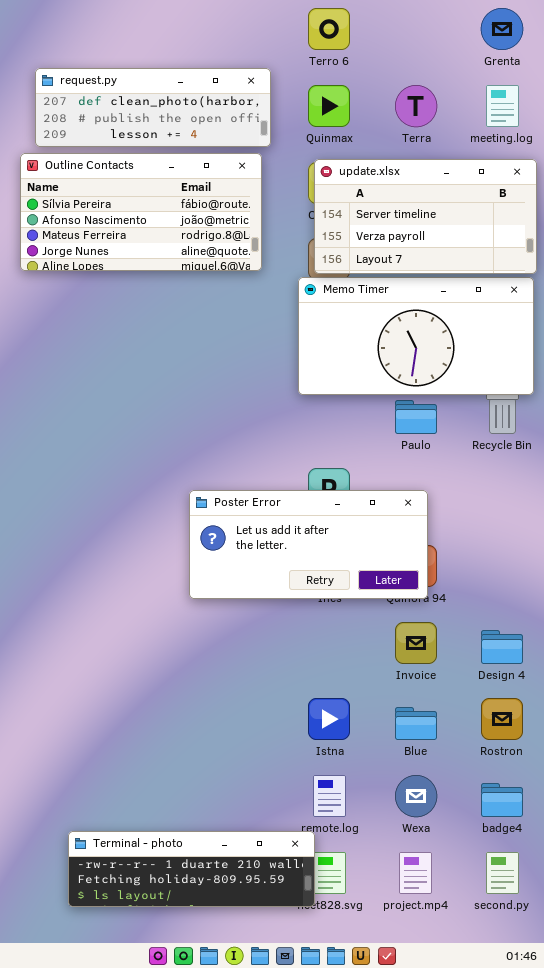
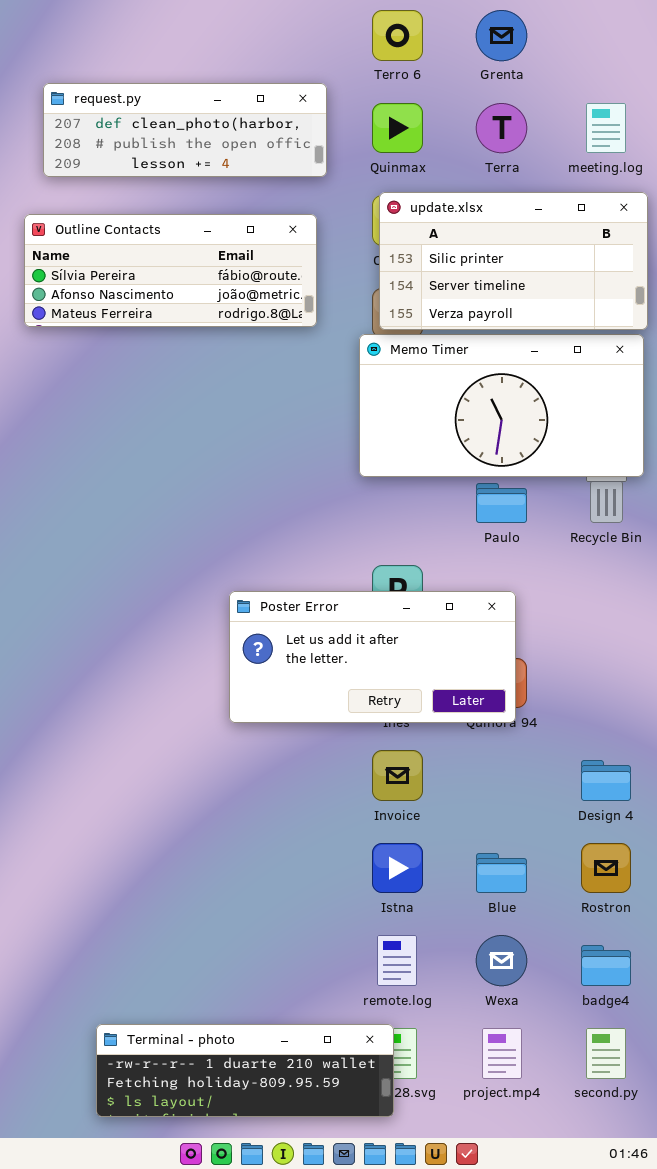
Grenta: [481,8,523,50] -> [476,10,527,61], moved
Outline Contacts: [20,153,262,271] -> [24,214,317,327], resized
update.xlsx: [314,159,537,274] -> [379,192,648,330], scrolled up 1 row
Invoice: [395,622,437,664] -> [372,750,423,801], moved
Terminal - photo: [68,831,315,907] -> [96,1024,394,1117], moved

